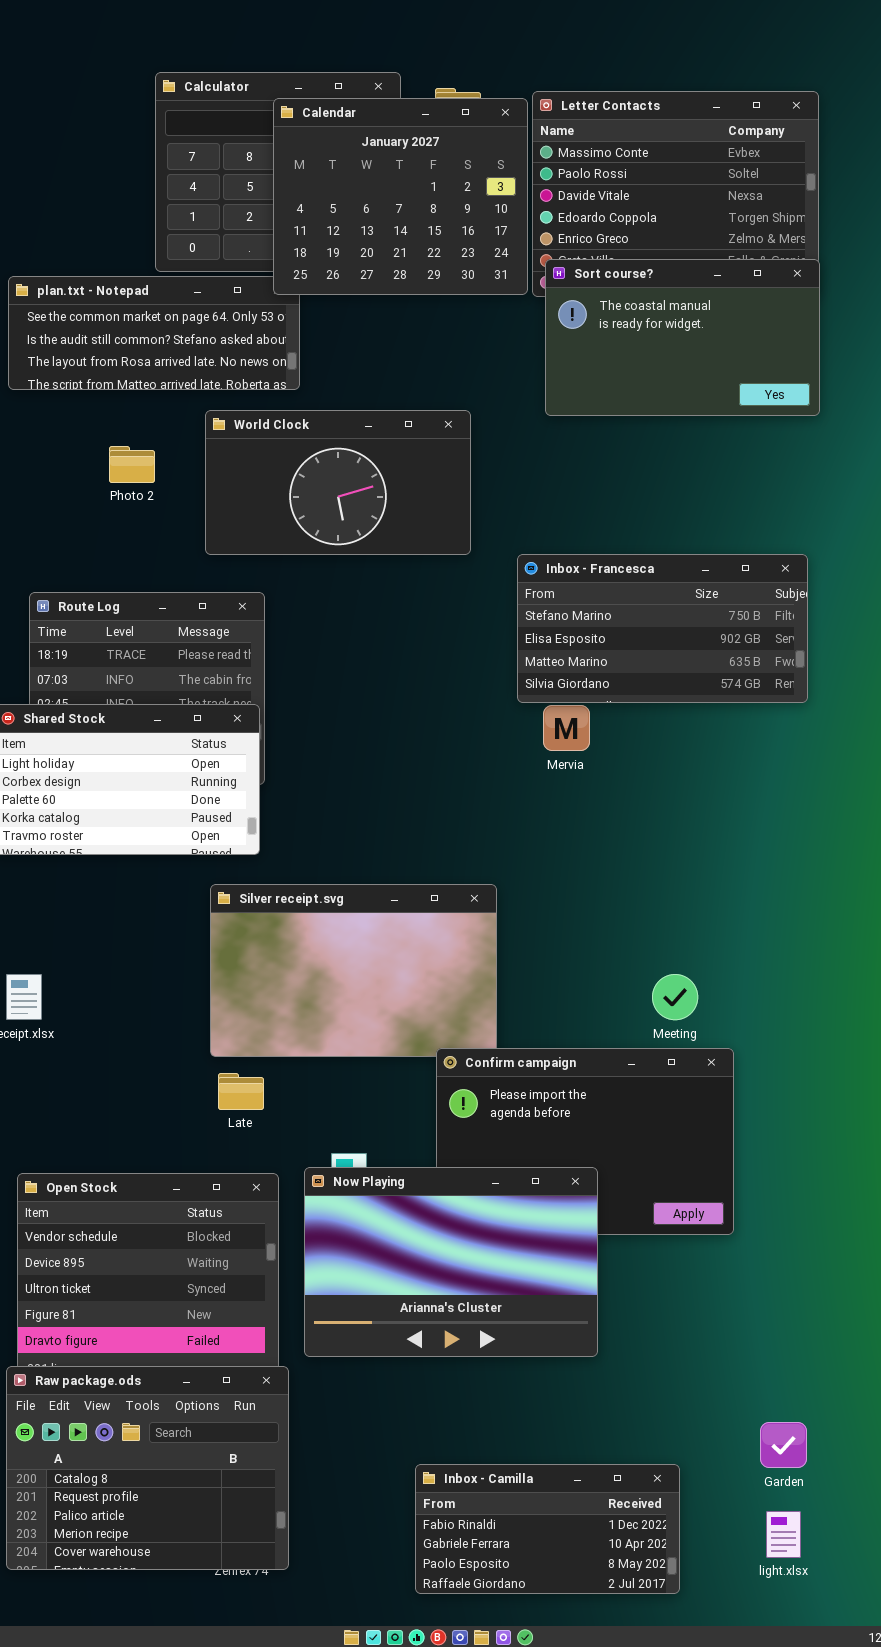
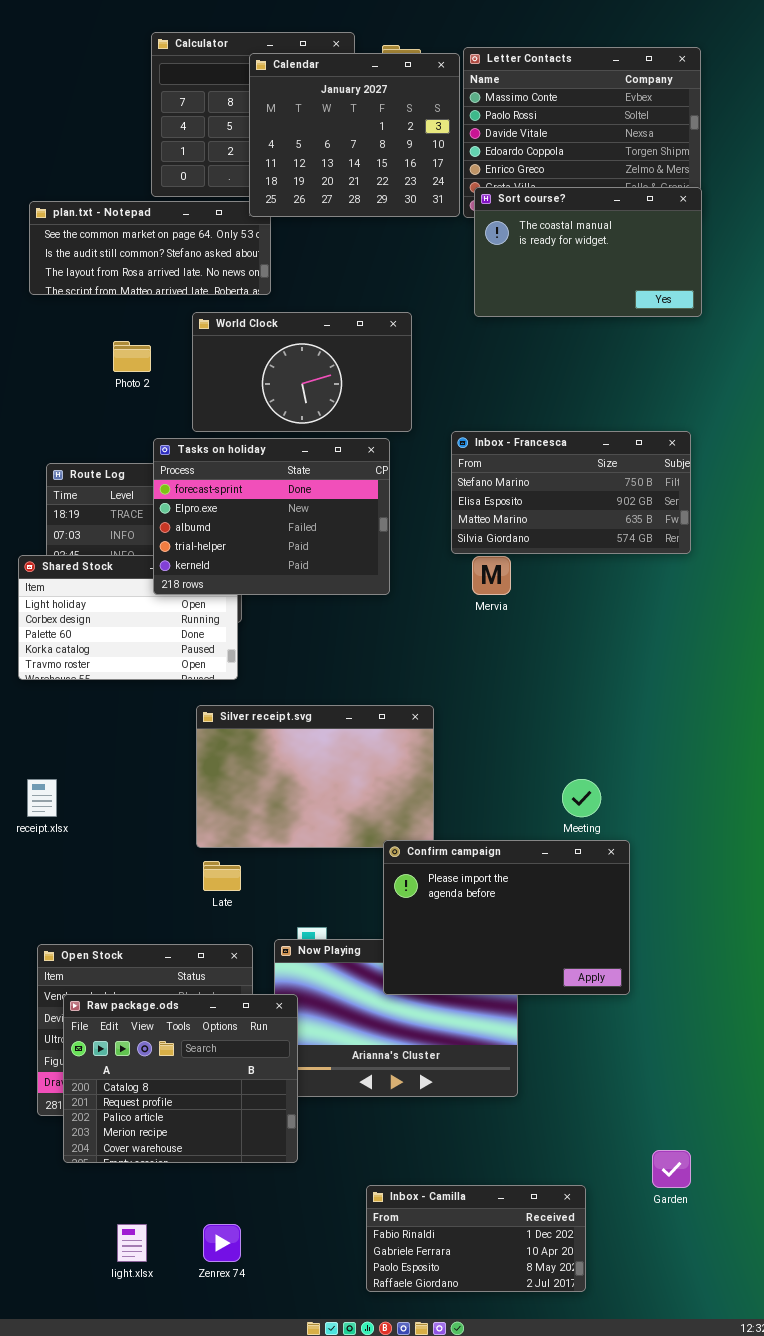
Tasks on holiday: none -> [153,438,390,595], opened
Confirm campaign: [436,1048,734,1235] -> [383,840,630,995], raised
Raw package.ods: [6,1366,289,1570] -> [63,994,298,1163], moved
light.xlsx: [766,1511,801,1558] -> [117,1224,147,1262], moved

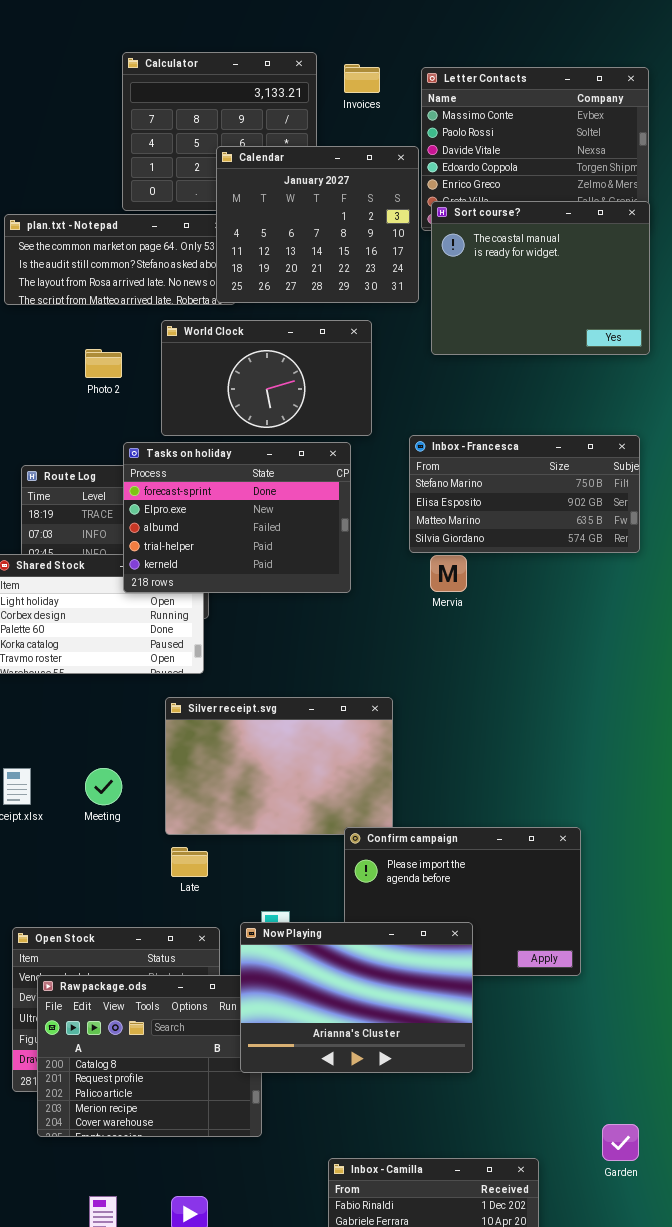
Calendar: [249,53,460,217] -> [216,146,419,303], moved
Sort course?: [474,187,702,317] -> [431,201,650,355], resized
Meeting: [562,779,601,817] -> [85,768,122,805], moved
Now Playing: [274,939,518,1097] -> [240,922,473,1073], raised

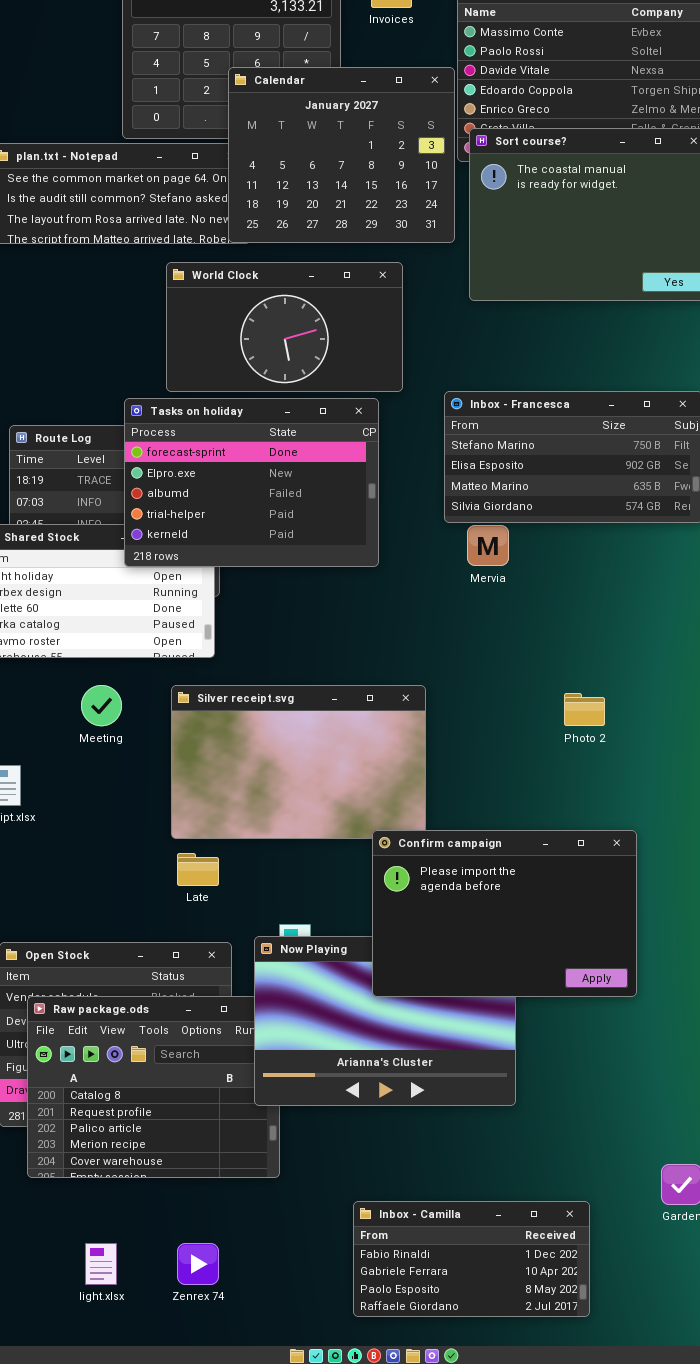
Photo 2: [85,349,122,378] -> [564,693,605,726], moved
Meeting: [85,768,122,805] -> [81,685,122,726], moved
Confirm campaign: [344,827,581,976] -> [372,830,637,997], raised

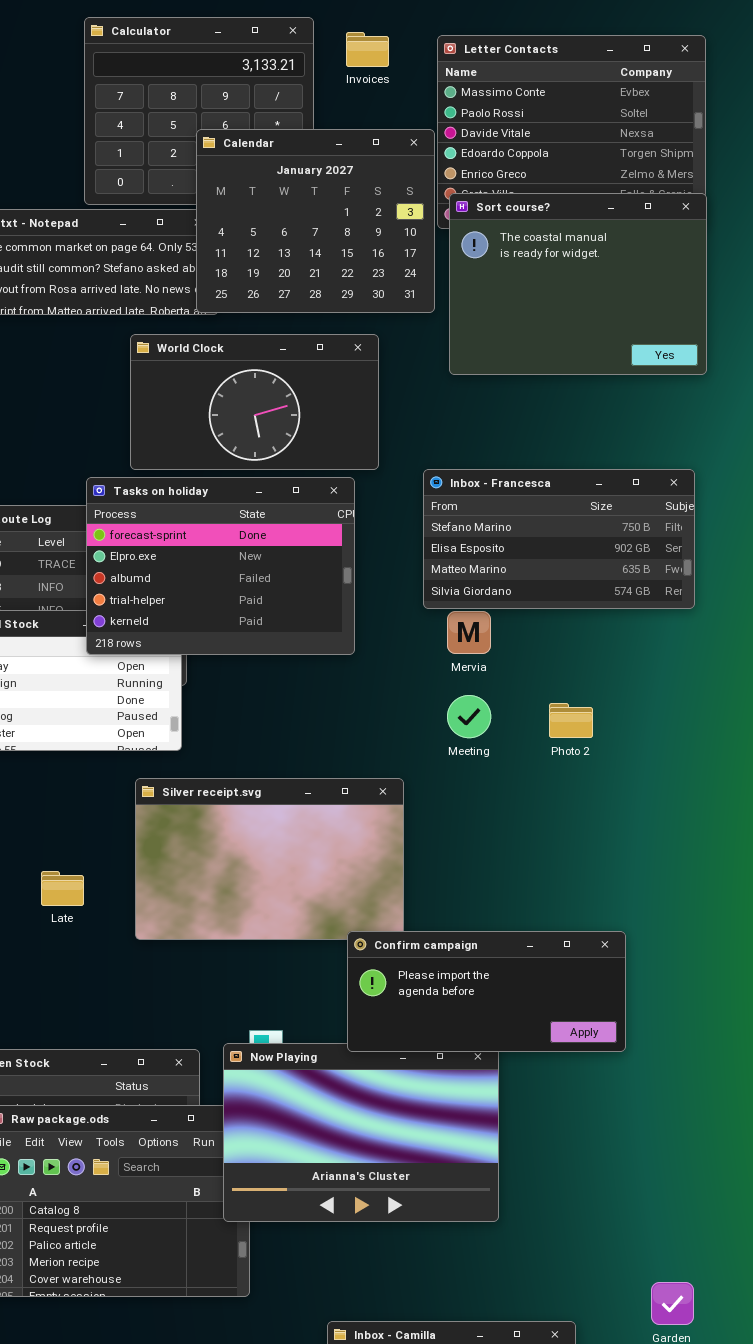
Meeting: [81,685,122,726] -> [447,695,491,738], moved
Photo 2: [564,693,605,726] -> [549,703,593,738], moved
Confirm campaign: [372,830,637,997] -> [347,931,626,1052], resized
Late: [177,853,219,886] -> [41,871,84,906], moved

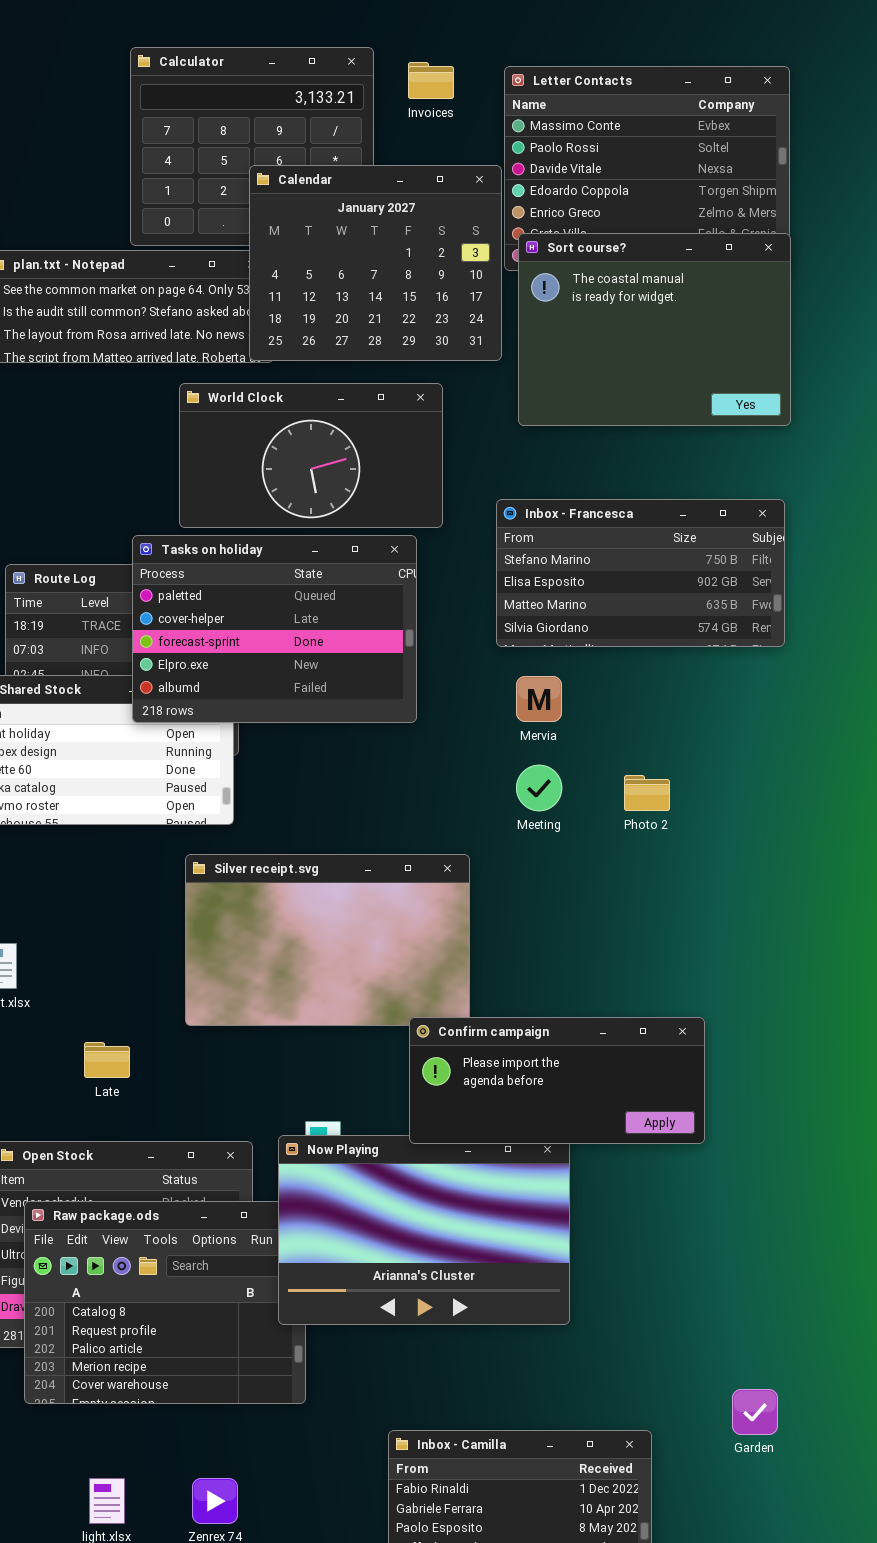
Inbox - Francesca: [423,469,695,609] -> [496,499,785,647], moved
Tasks on holiday: [86,477,355,655] -> [132,535,417,723], scrolled up 2 rows
Late: [41,871,84,906] -> [84,1042,130,1078], moved

